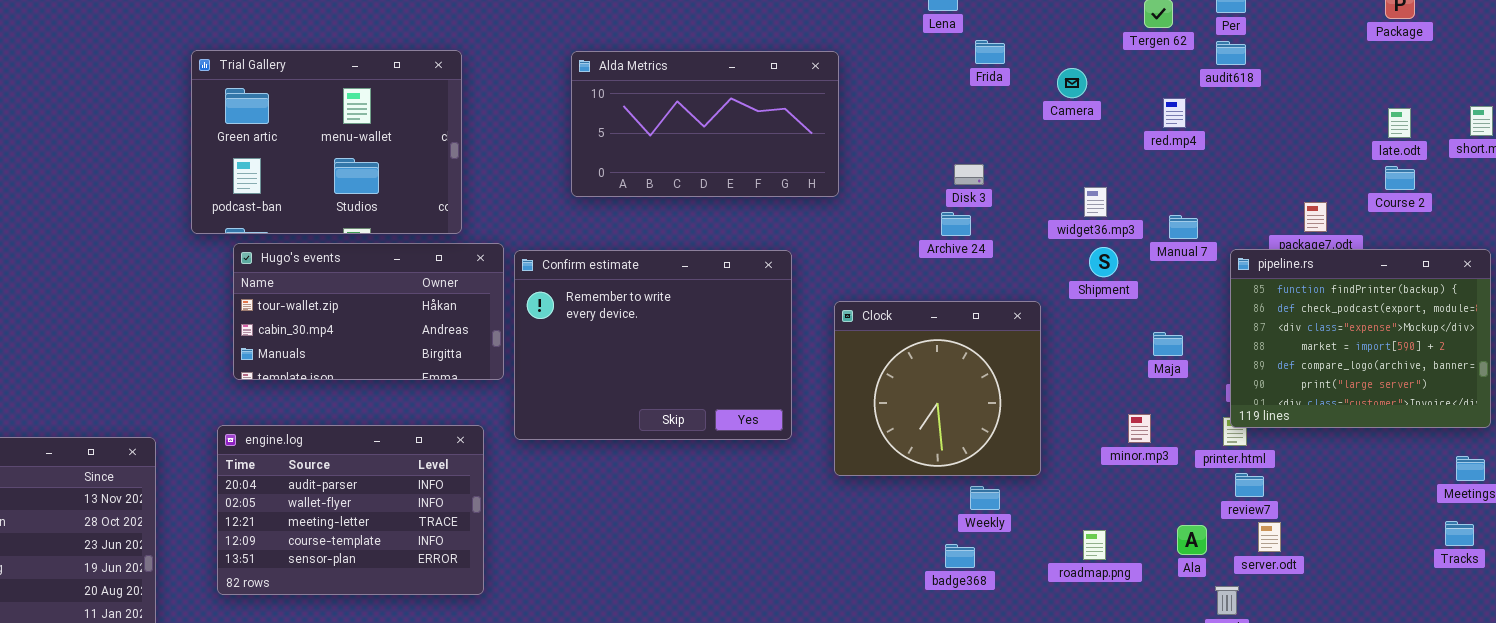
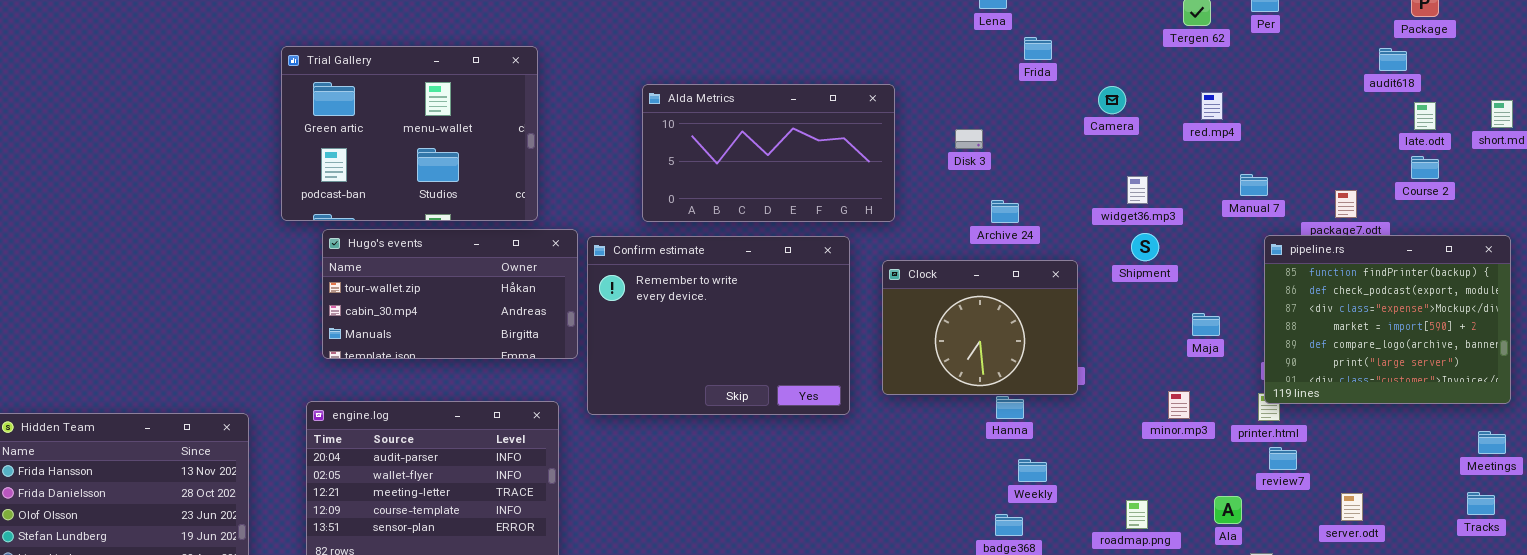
audit618: [1216,41,1246,65] -> [1379,48,1407,71], moved
Alda Metrics: [571,51,839,197] -> [642,84,895,222], moved
Camera: [1057,68,1087,98] -> [1098,86,1126,114], moved
Disk 3: [954,164,984,185] -> [955,129,983,149], moved
Manual 7: [1169,215,1198,239] -> [1240,174,1268,196], moved
Clock: [834,301,1041,476] -> [882,260,1078,395], moved, resized
server.odt: [1258,522,1281,552] -> [1341,493,1363,521], moved

